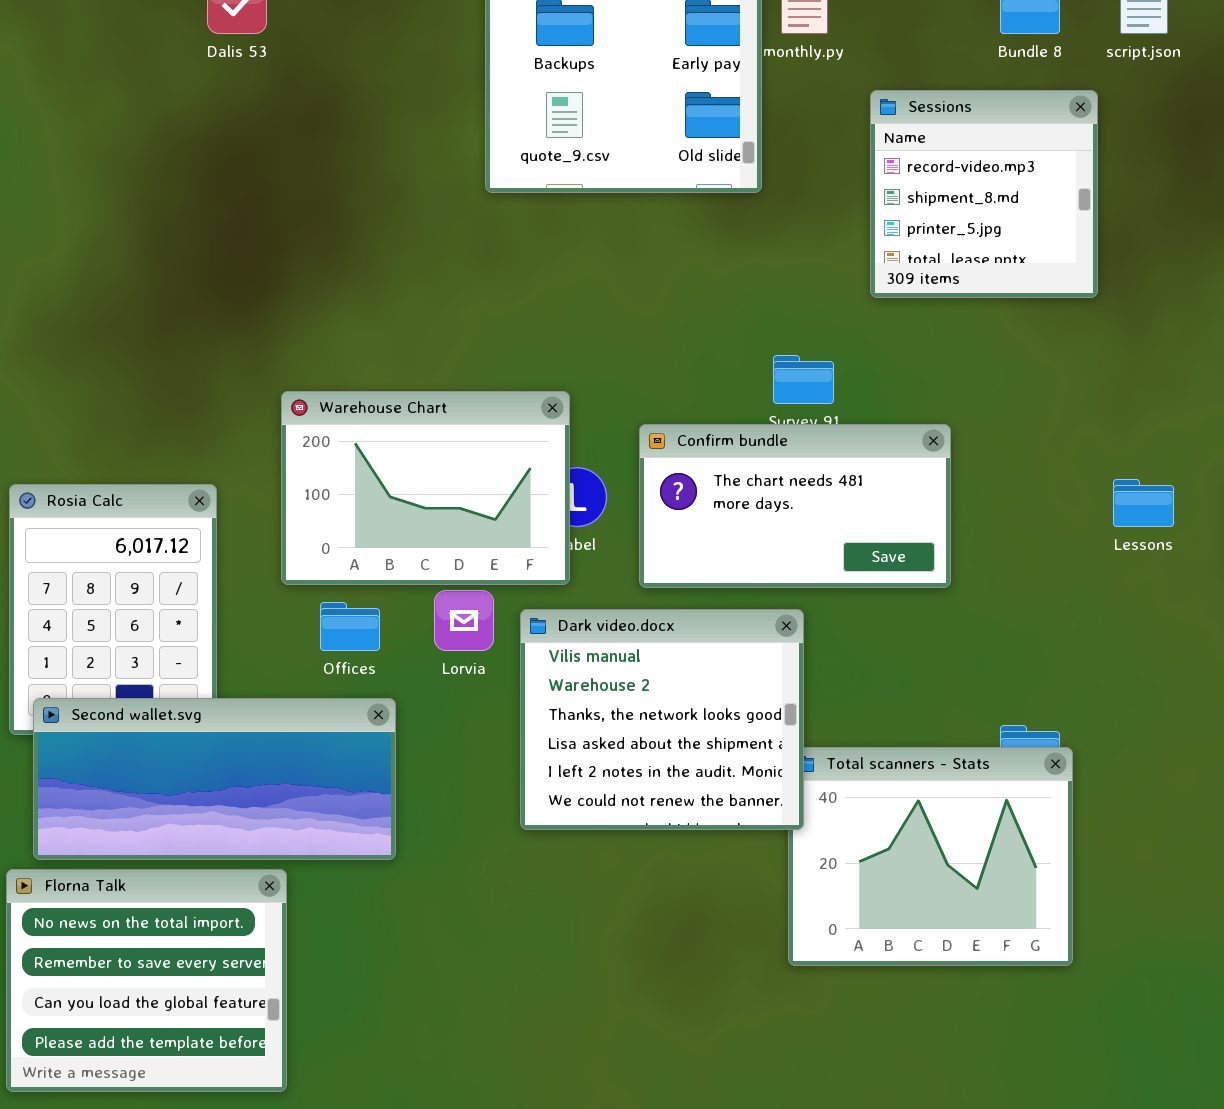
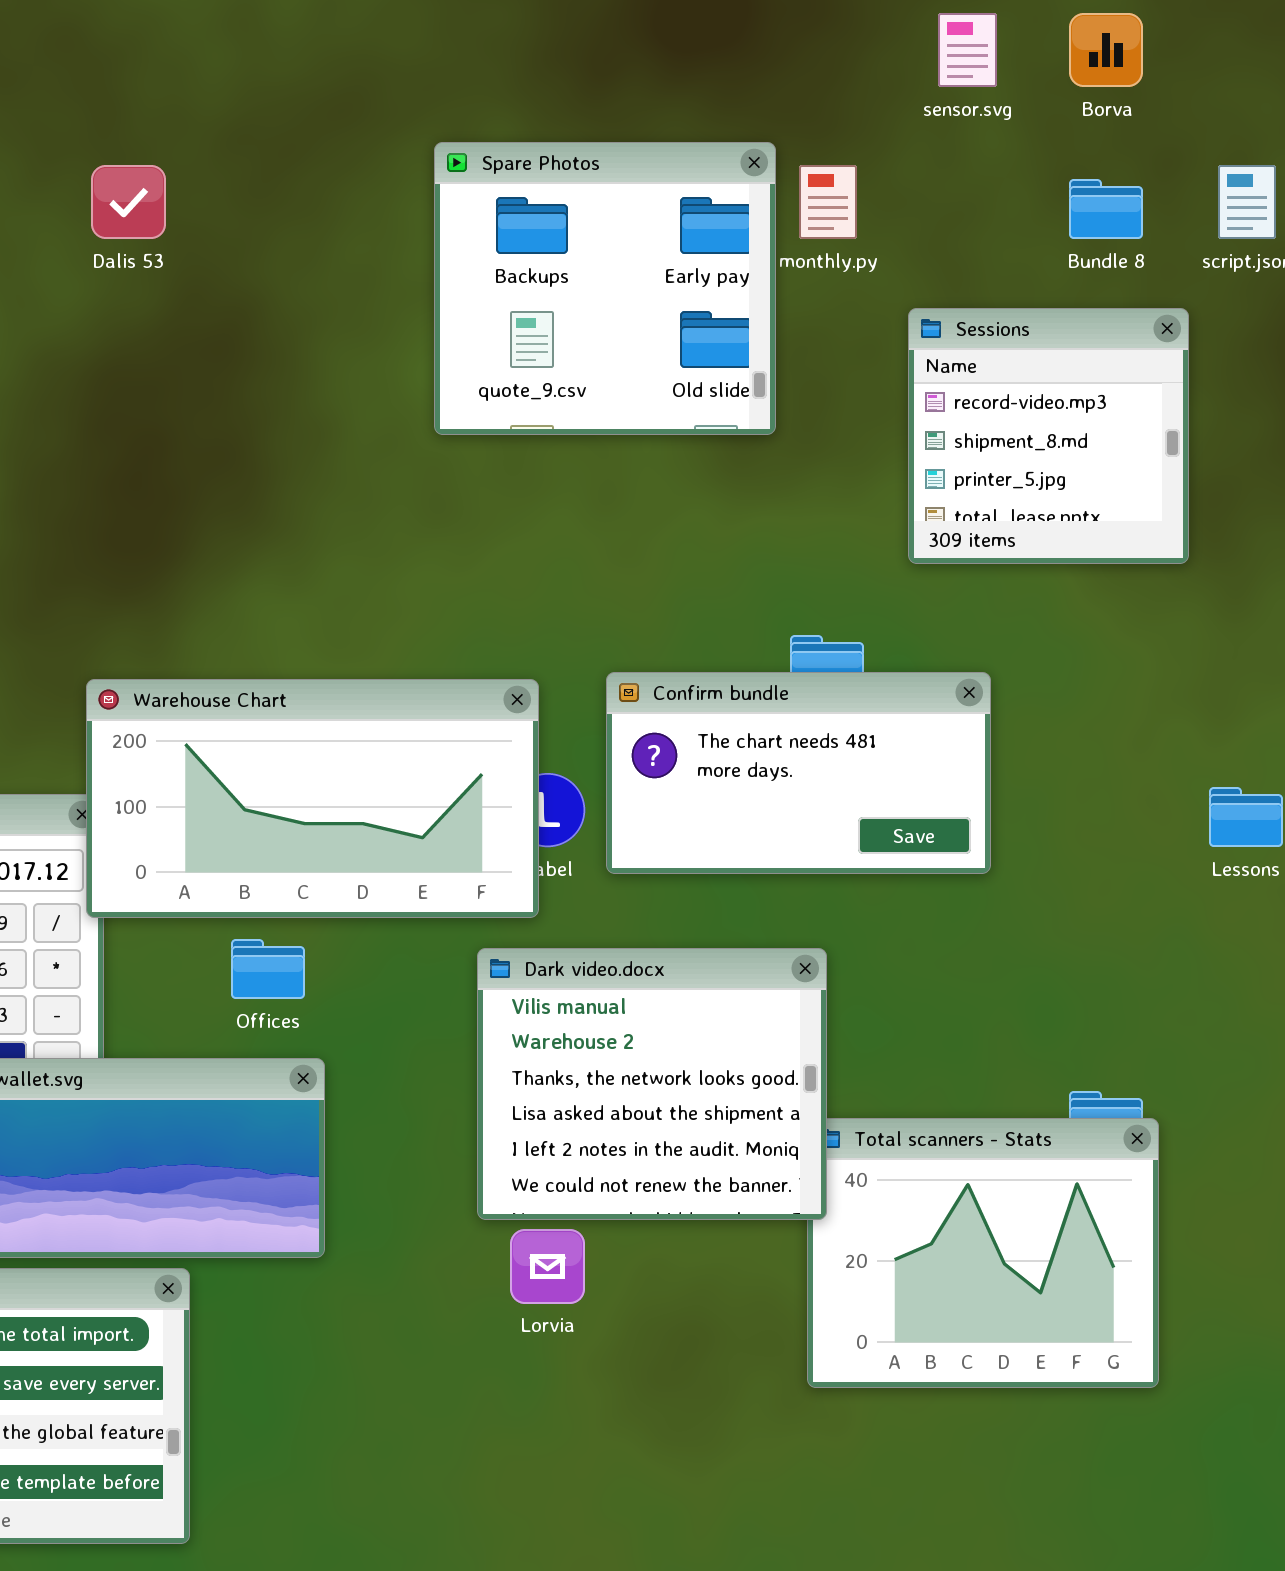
Warehouse Chart: [281,391,570,585] -> [86,679,539,918], resized
Confirm bundle: [639,424,951,588] -> [606,672,991,874], moved
Lorvia: [434,590,494,651] -> [510,1229,585,1304], moved

